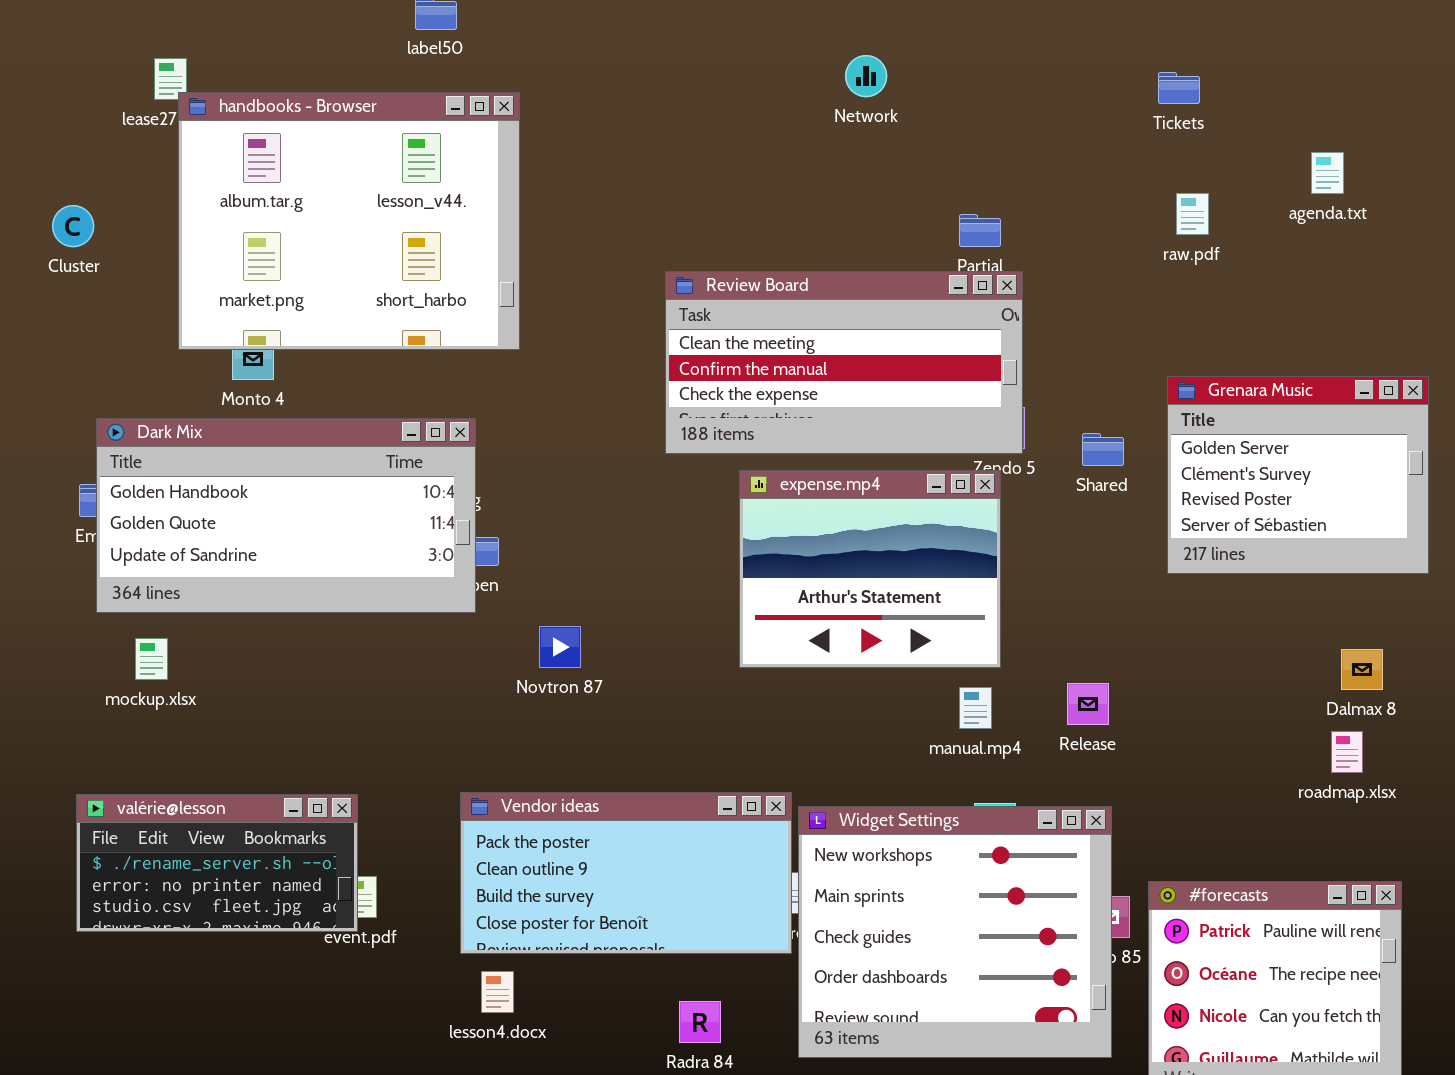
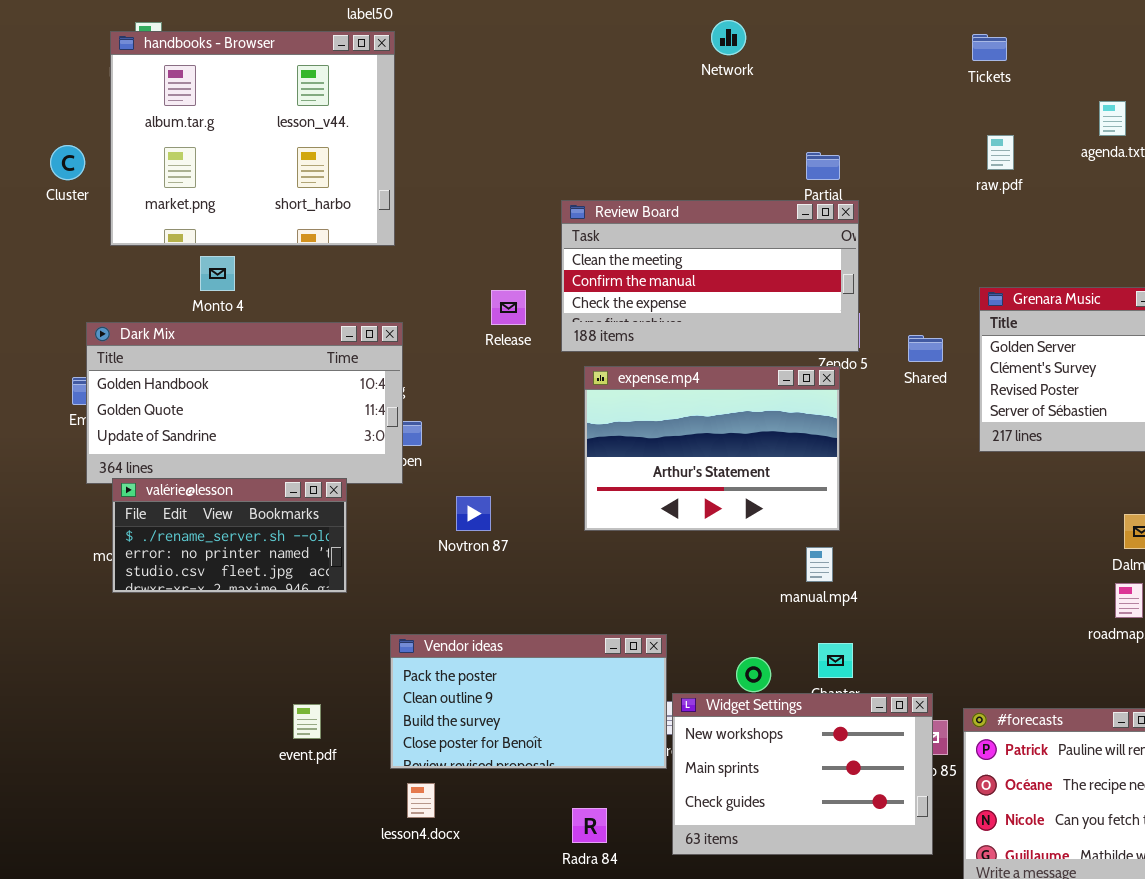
handbooks - Browser: [178,92,520,350] -> [110,31,395,246], moved
expense.mp4: [739,470,1001,668] -> [584,366,840,531], resized
Release: [1067,683,1109,725] -> [491,290,526,325], moved
valérie@lesson: [76,794,358,932] -> [112,478,347,593], moved
Widget Settings: [798,806,1112,1058] -> [672,693,933,855], resized

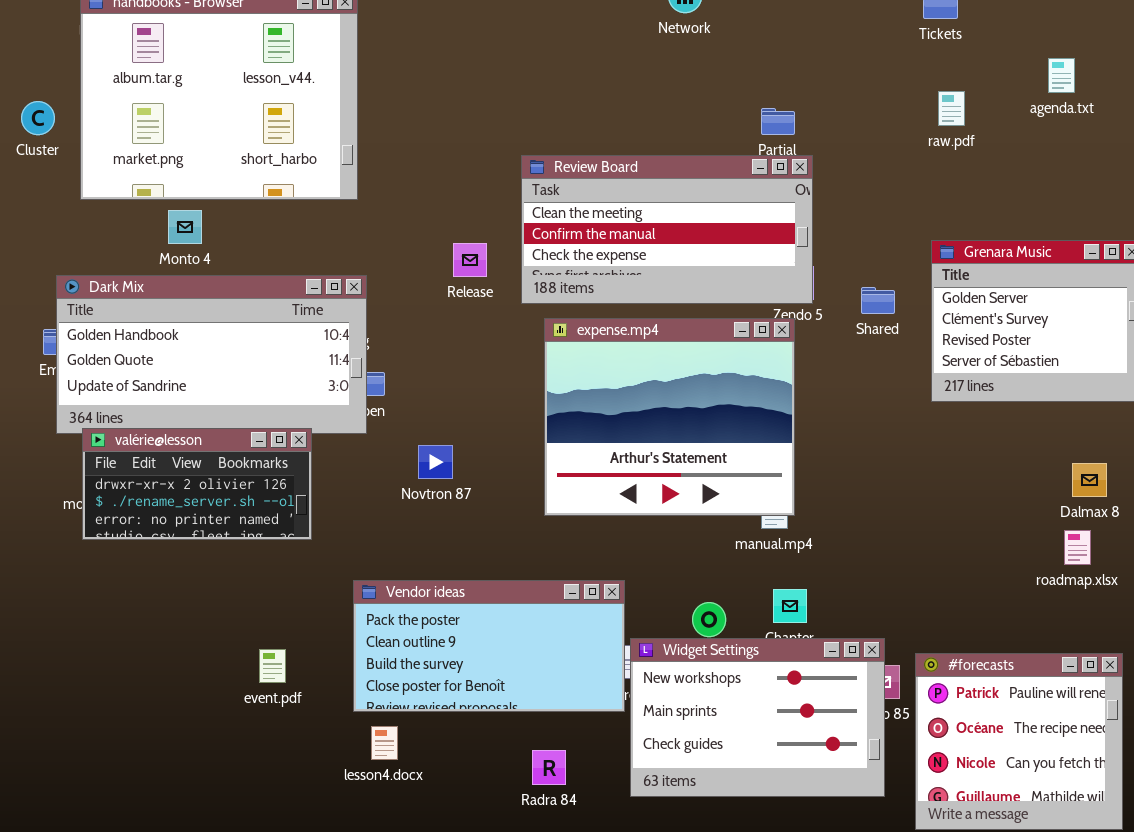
expense.mp4: [584,366,840,531] -> [544,318,795,516], resized
valérie@lesson: [112,478,347,593] -> [82,428,312,540], scrolled up 1 row

